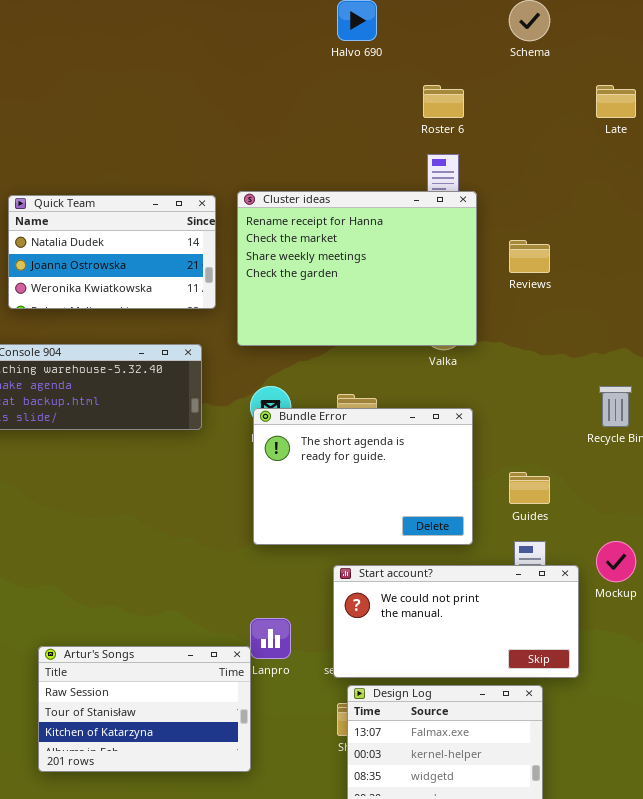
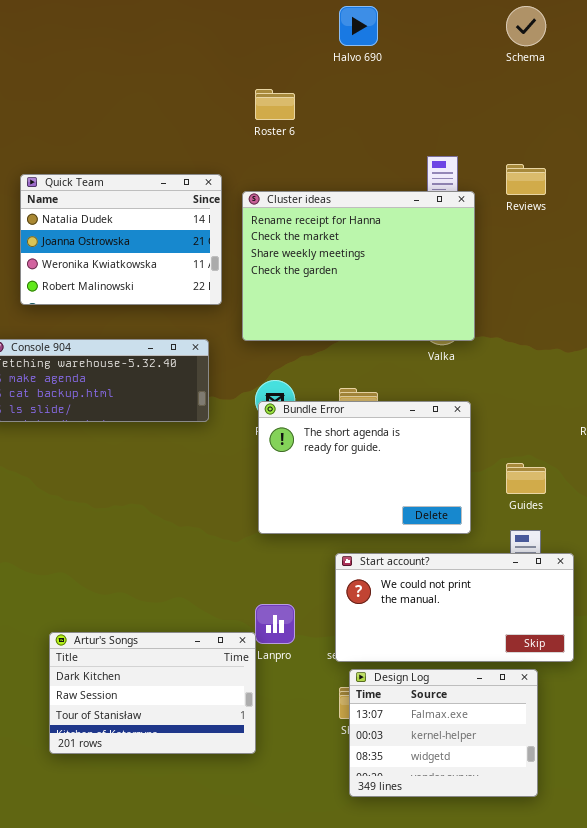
Roster 6: [423,85,464,118] -> [255,89,295,120], moved
Quick Team: [8,195,216,309] -> [20,174,222,305], resized
Reviews: [509,240,550,273] -> [506,164,546,195], moved
Artur's Songs: [38,646,251,772] -> [49,632,256,754], scrolled up 1 row

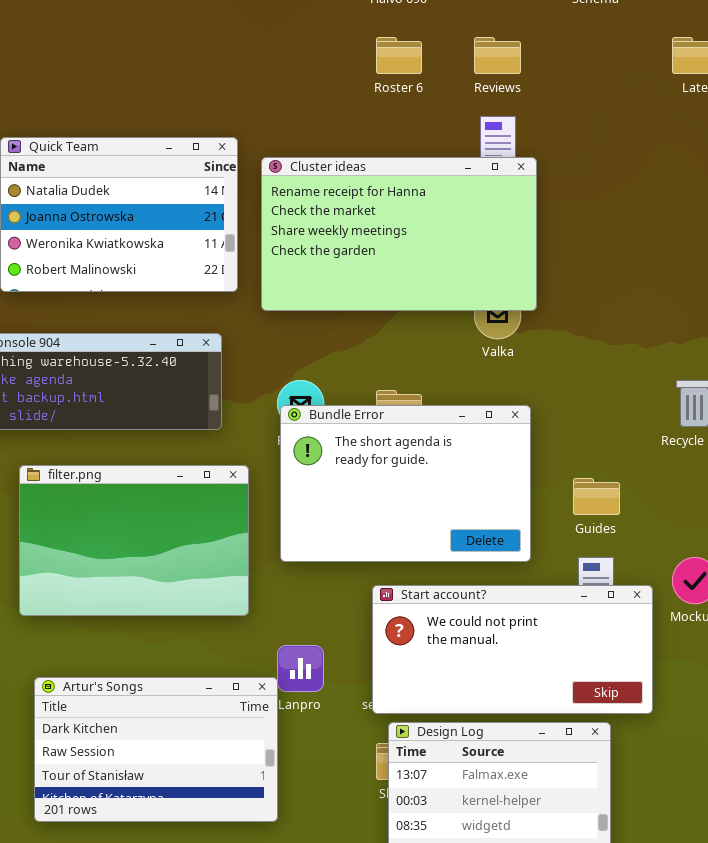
Roster 6: [255,89,295,120] -> [376,37,422,74], moved
Reviews: [506,164,546,195] -> [474,37,521,74], moved
Cluster ideas: [242,191,475,341] -> [261,157,537,311], resized
filter.png: none -> [19,465,249,616], opened

